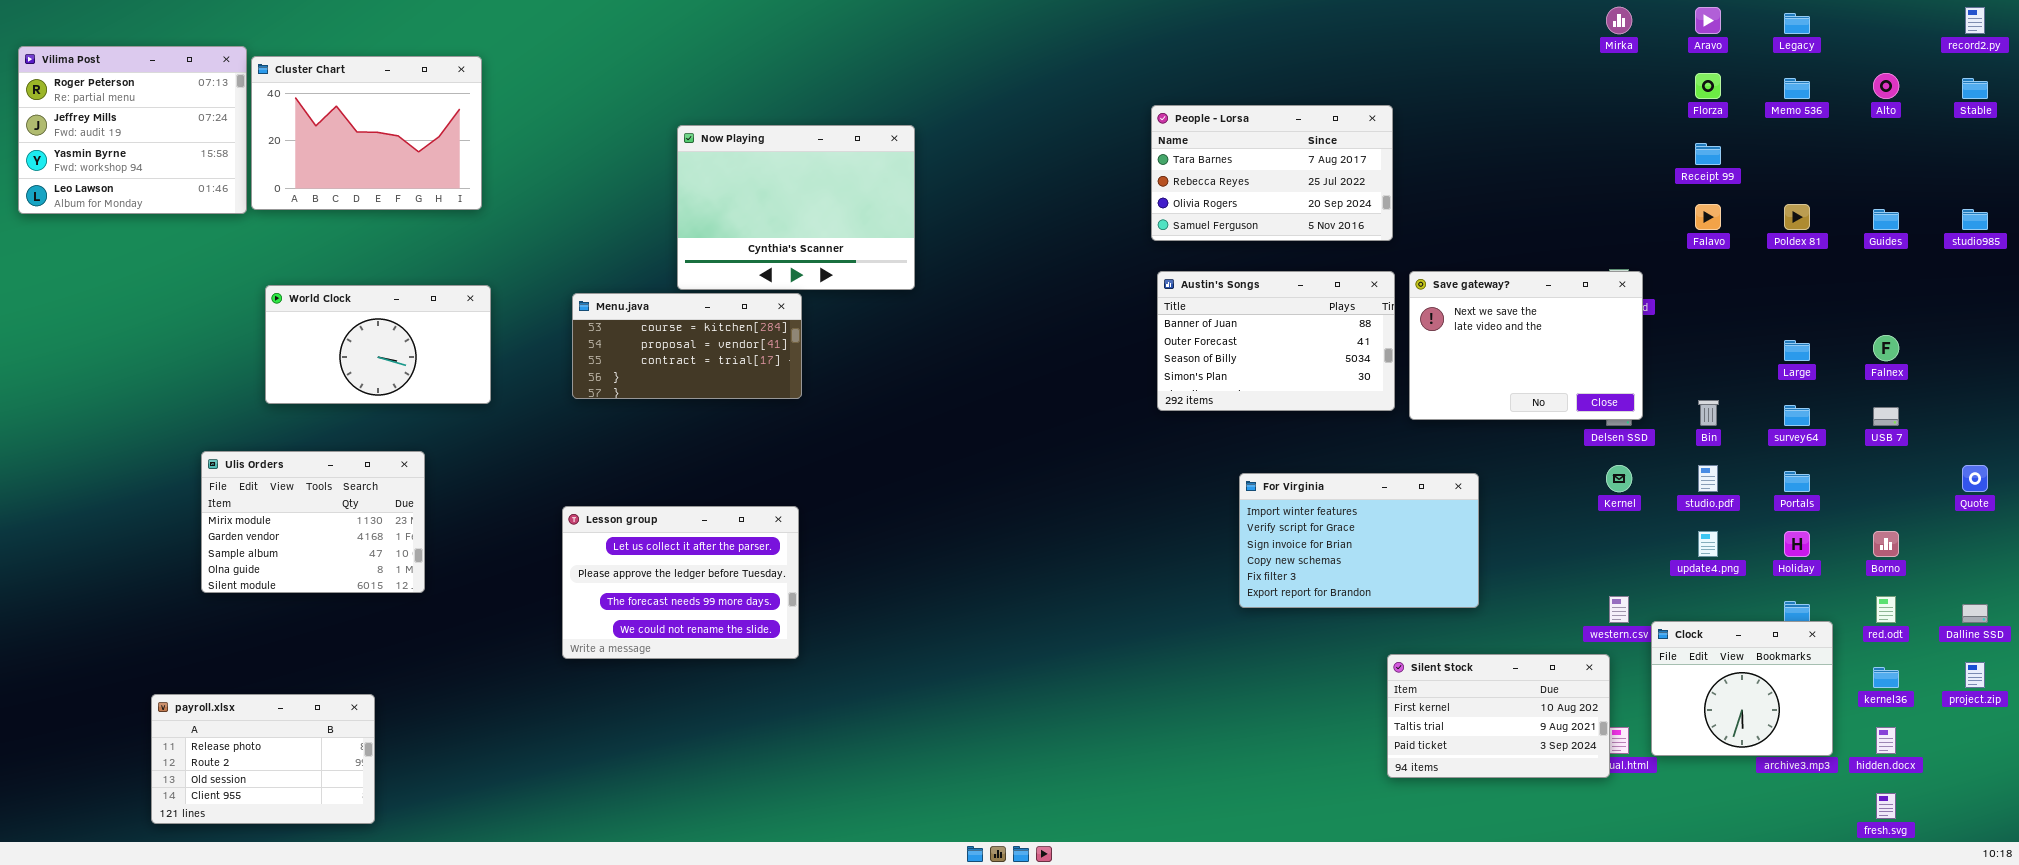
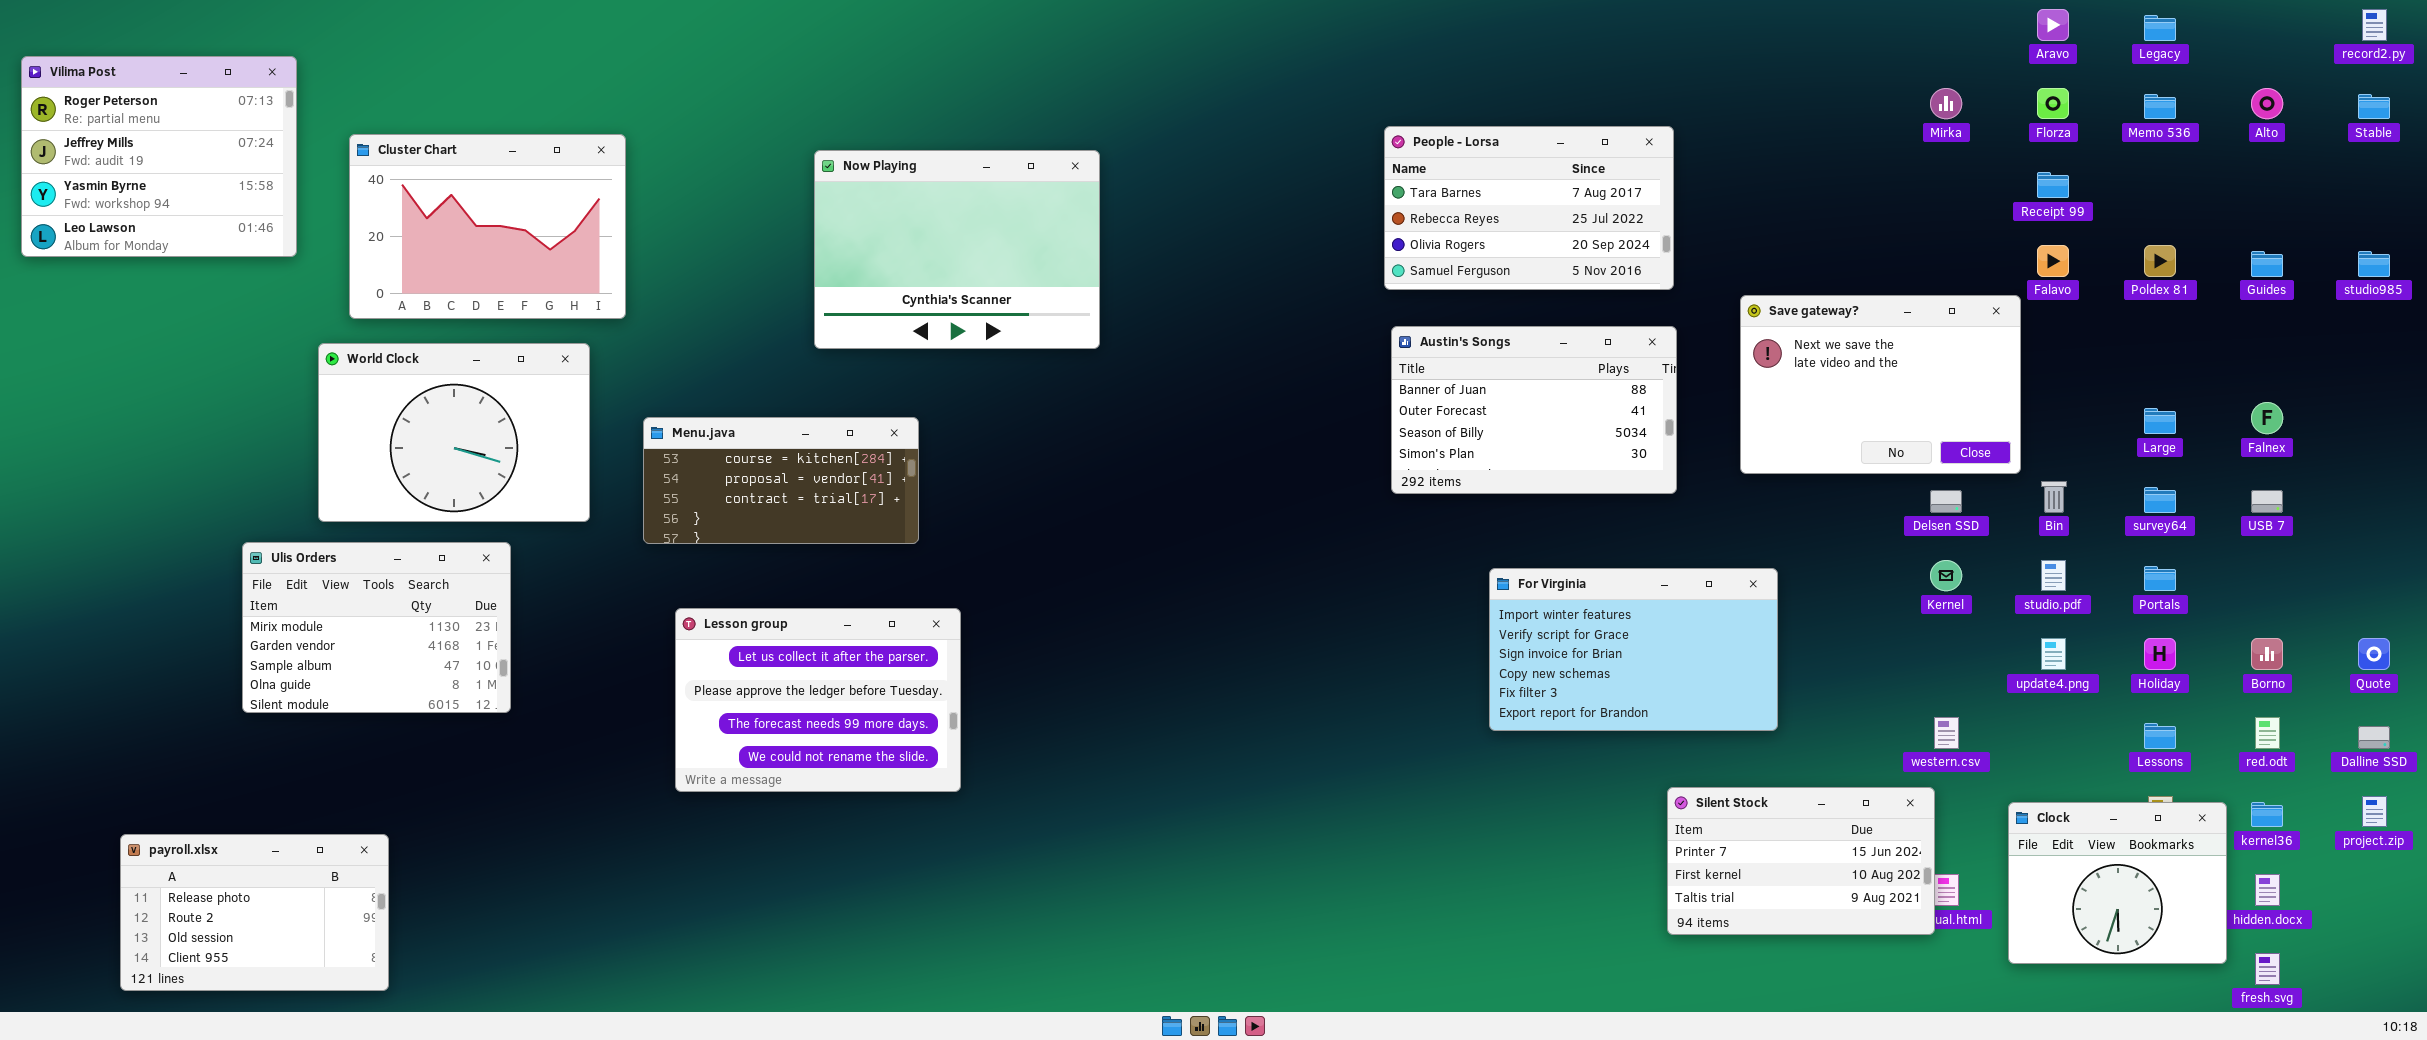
Mirka: [1606,7,1632,34] -> [1930,88,1962,119], moved
Cluster Chart: [251,56,482,210] -> [349,134,626,319], moved
Save gateway?: [1409,271,1643,420] -> [1740,295,2021,474], moved
World Clock: [265,285,491,404] -> [318,343,590,522], resized
Menu.java: [572,293,802,399] -> [643,417,919,544], moved
Quote: [1962,465,1988,492] -> [2358,638,2390,670], moved
Clock: [1651,621,1833,756] -> [2008,802,2227,964], moved
Silent Stock: [1387,654,1610,778] -> [1667,787,1935,935], scrolled up 1 row
payroll.xlsx: [151,694,375,824] -> [120,834,389,991], moved

